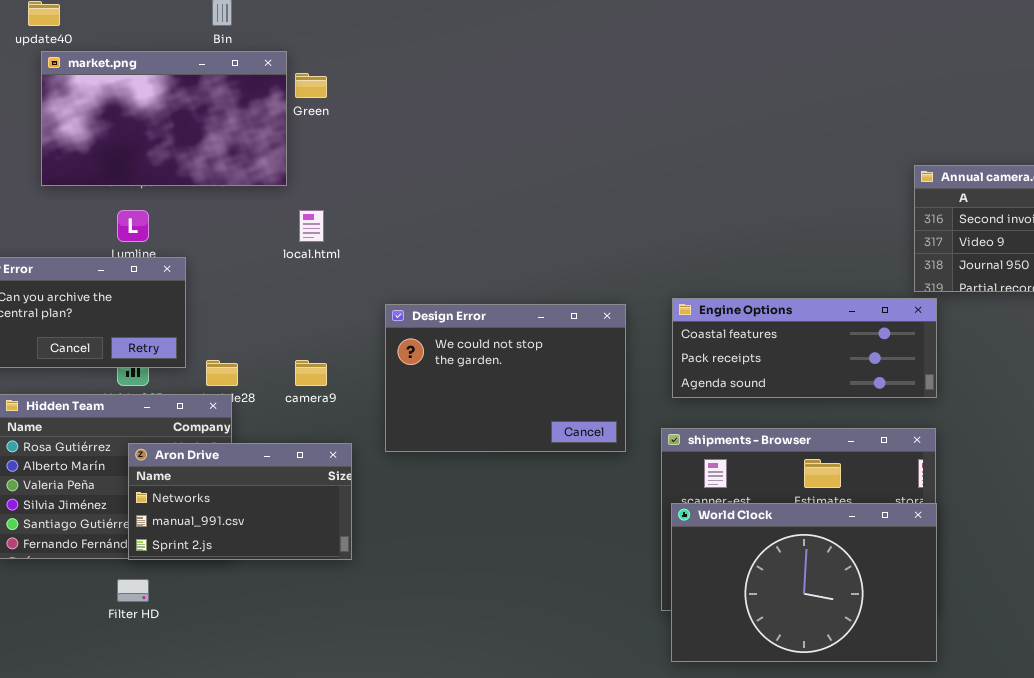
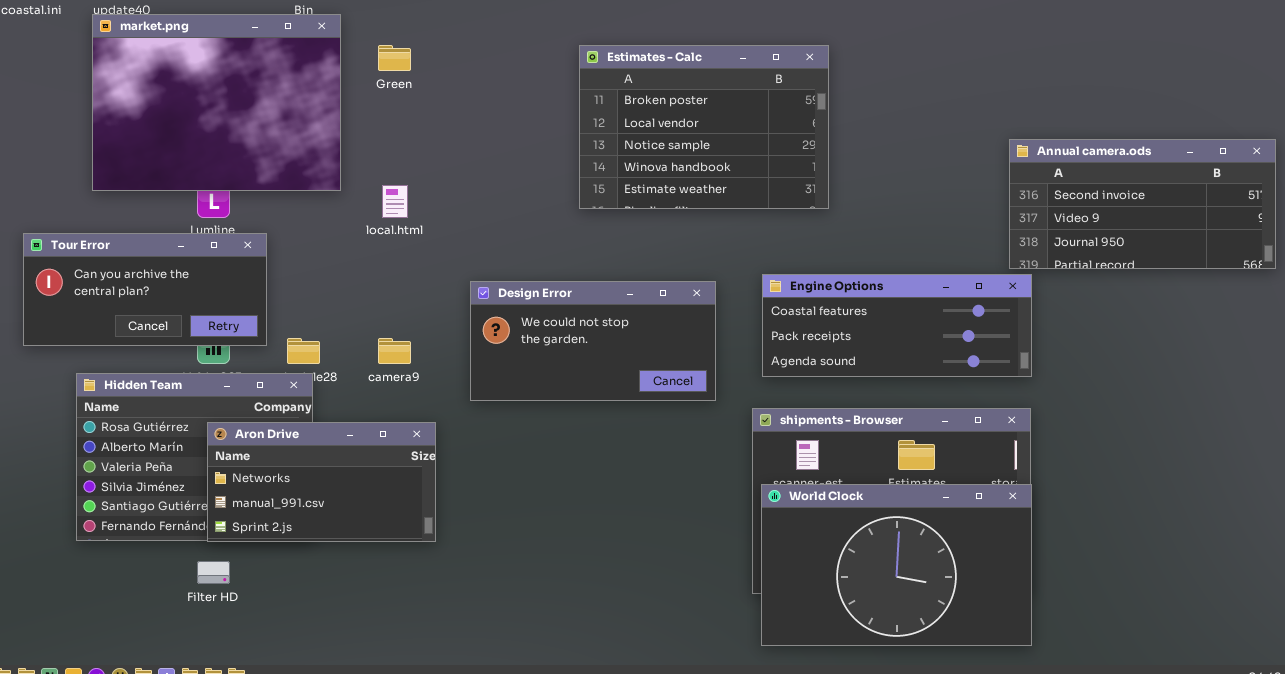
market.png: [41,51,287,186] -> [92,14,341,191], moved, resized
Estimates - Calc: none -> [579,45,829,209], opened
Design Error: [385,304,626,452] -> [470,281,716,401], resized

